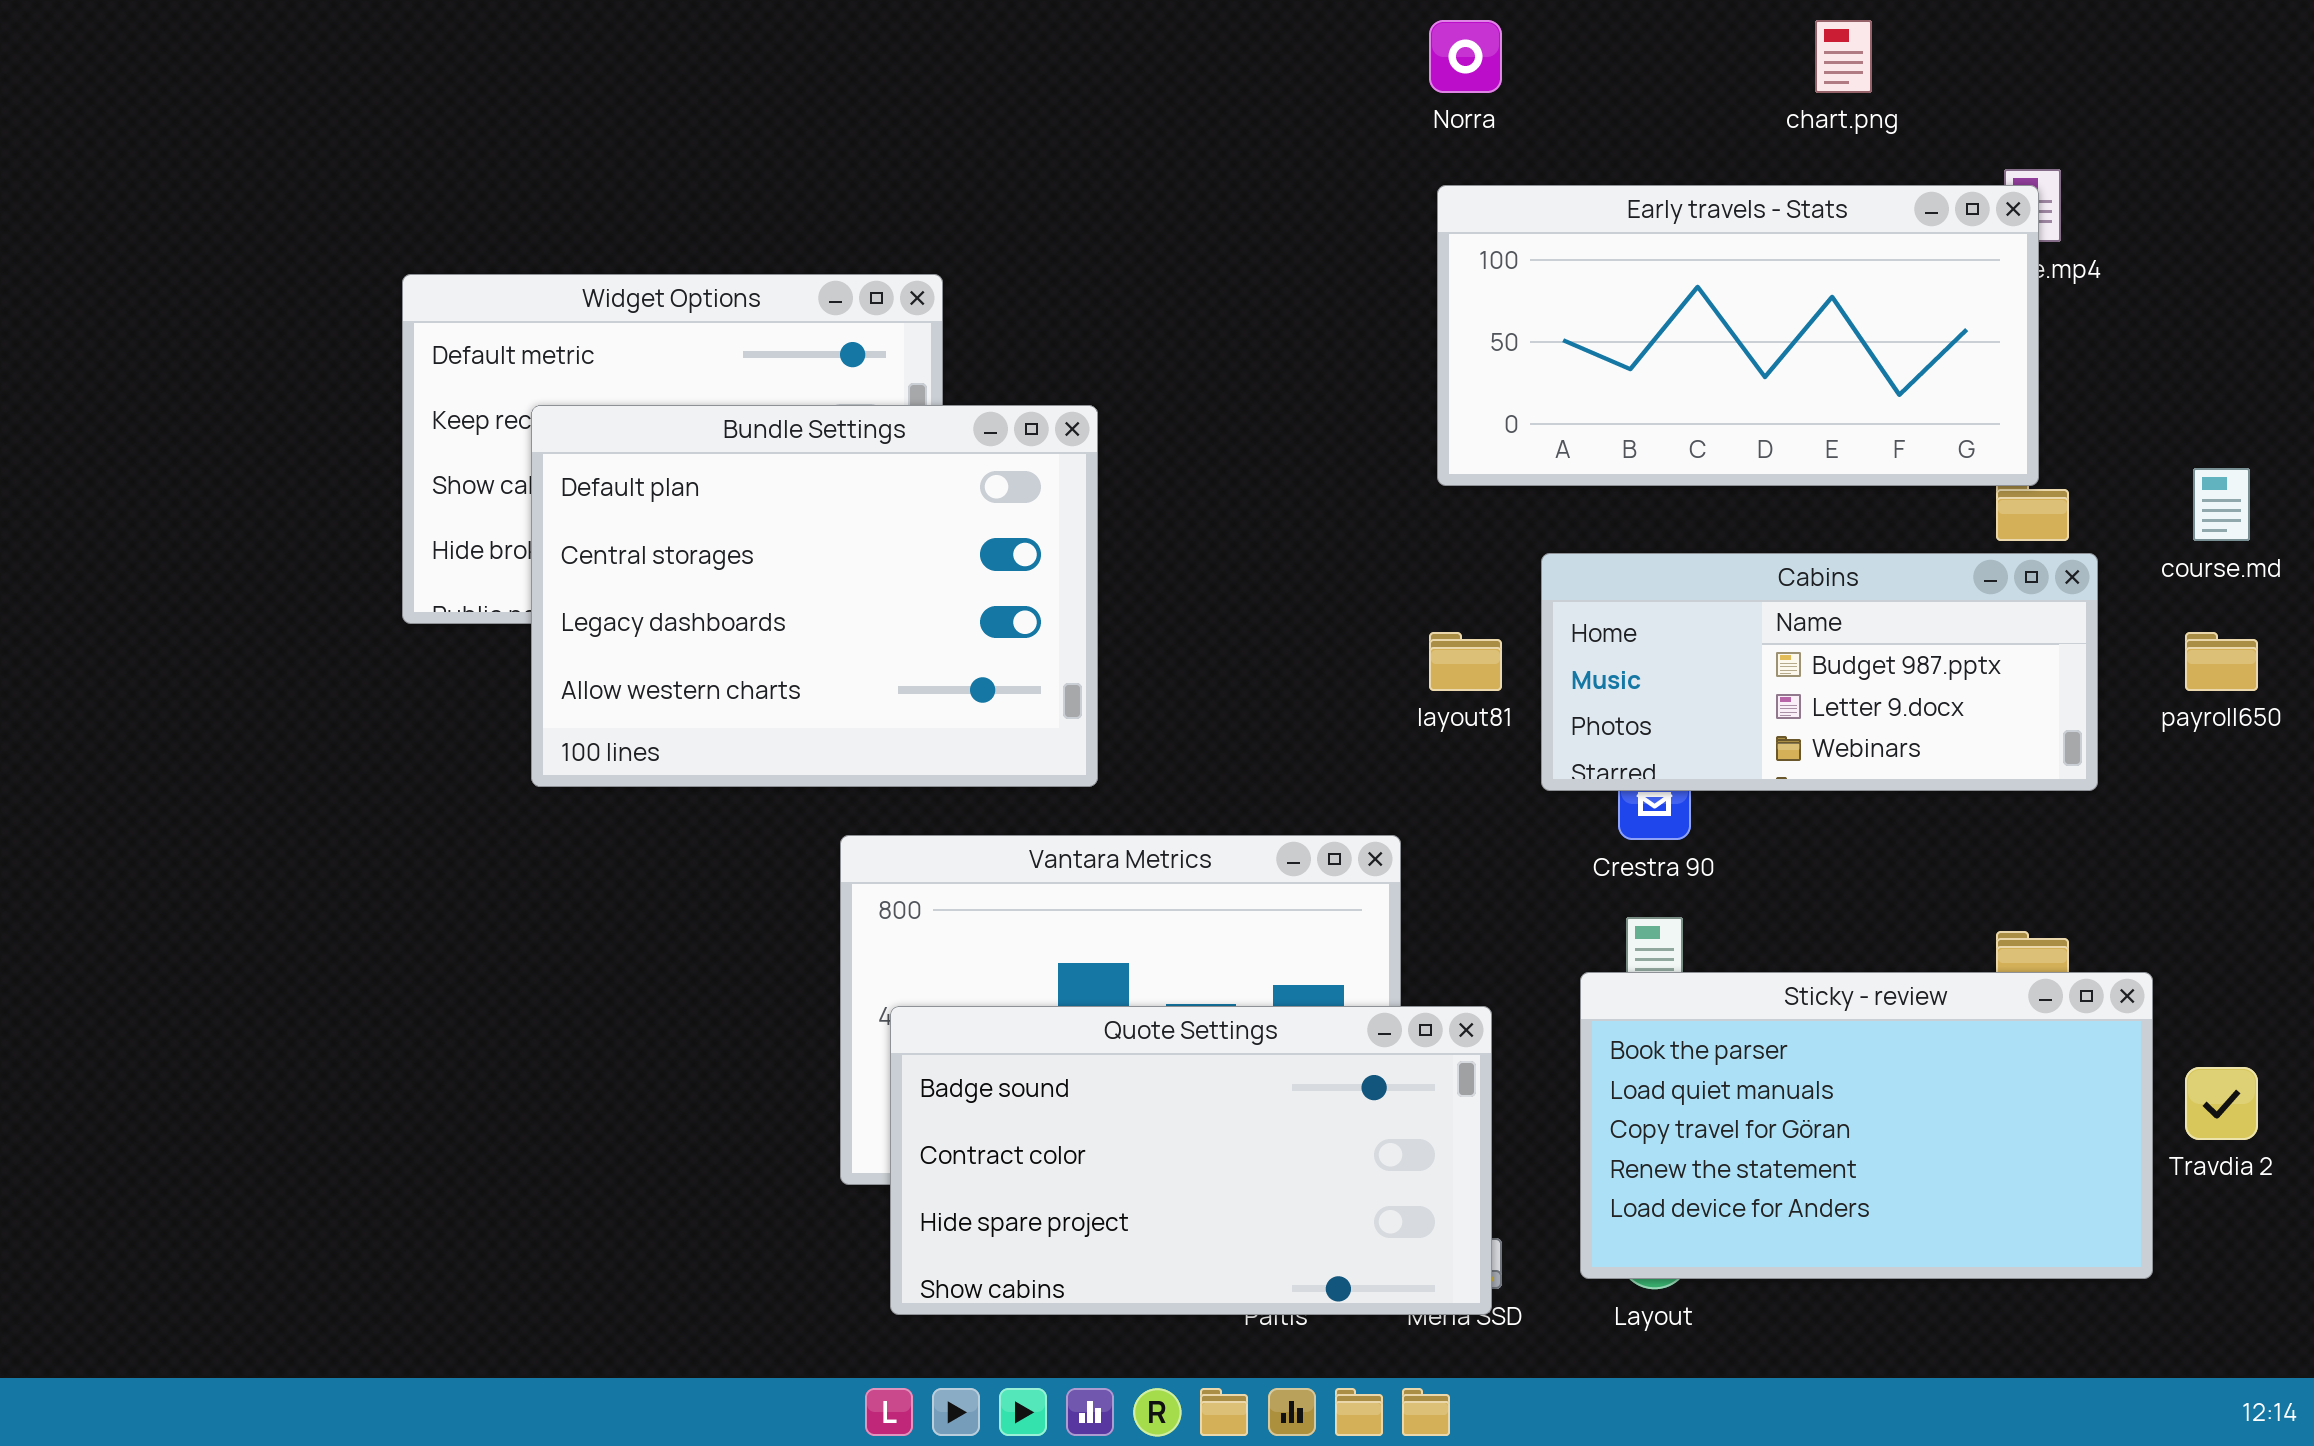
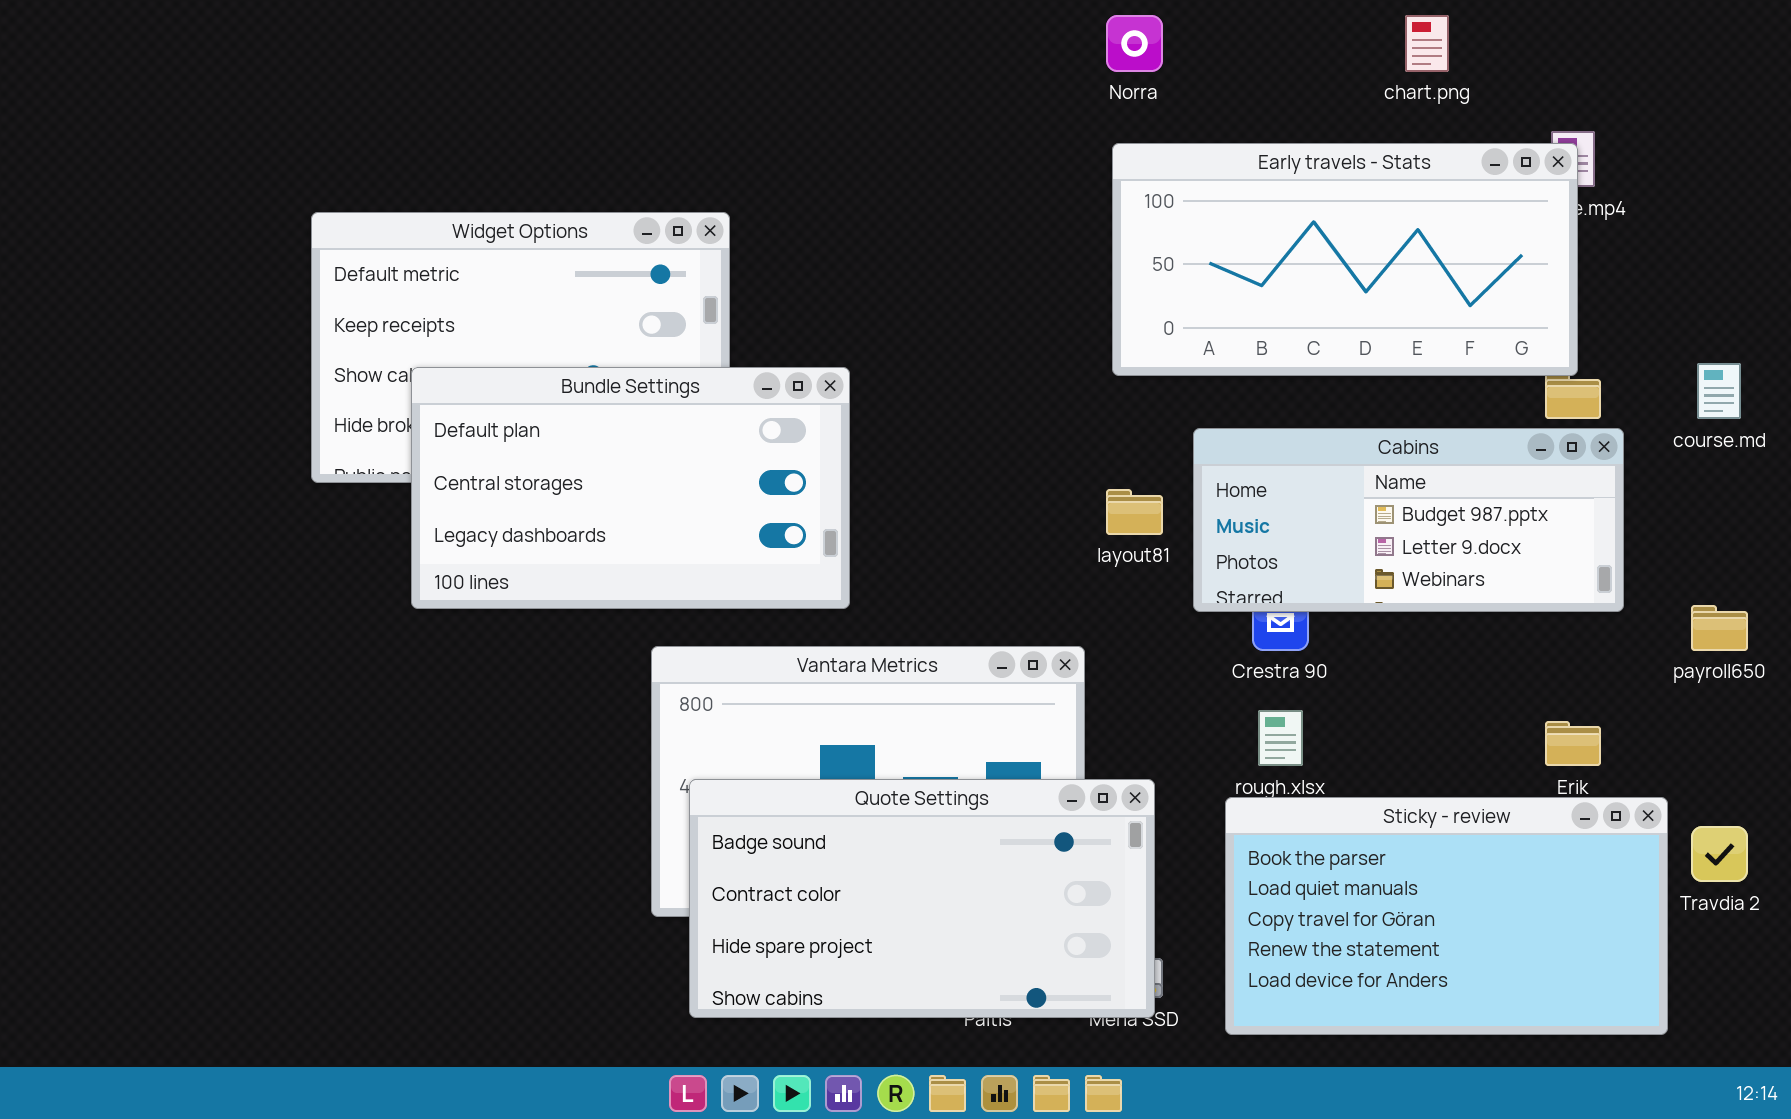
Bundle Settings: [531,405,1098,787] -> [411,367,850,609], resized
payroll650: [2185,632,2258,691] -> [1691,605,1748,651], moved
Sticky - review: [1580,972,2153,1279] -> [1225,797,1668,1035], moved

